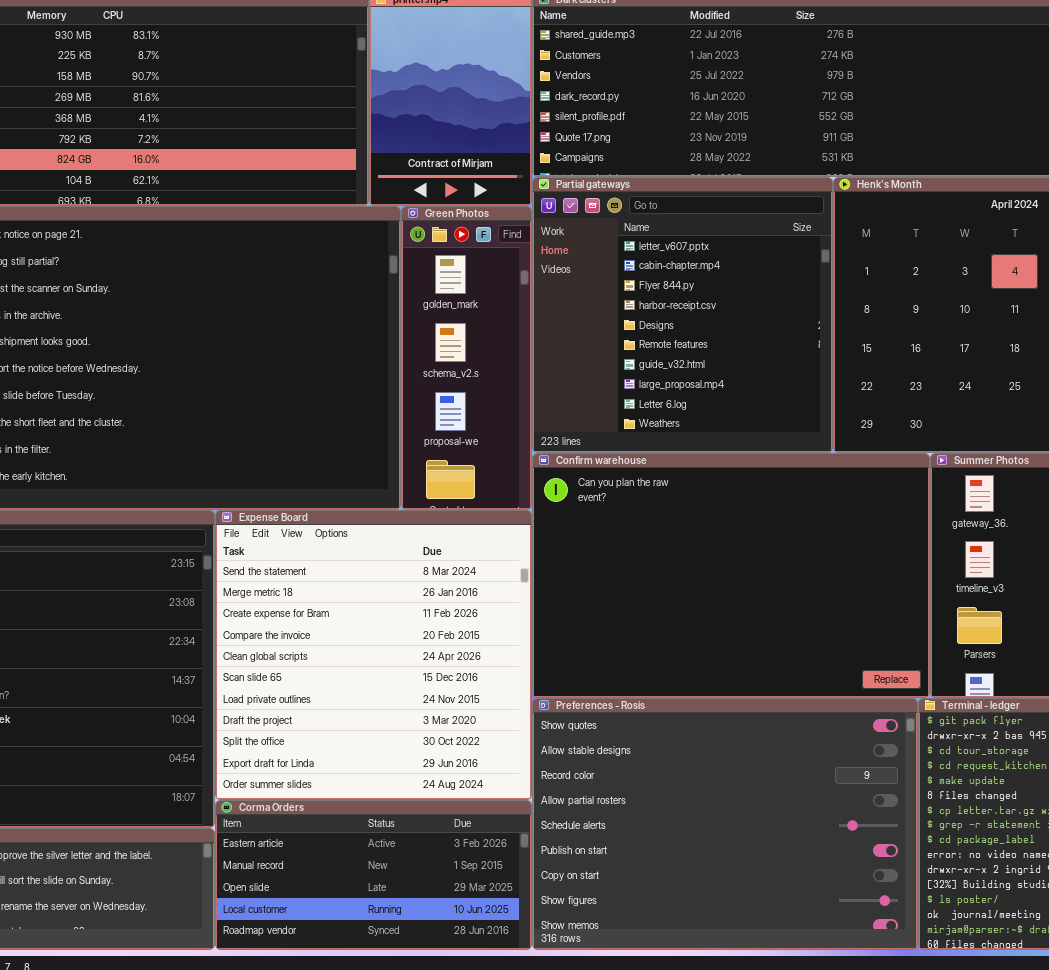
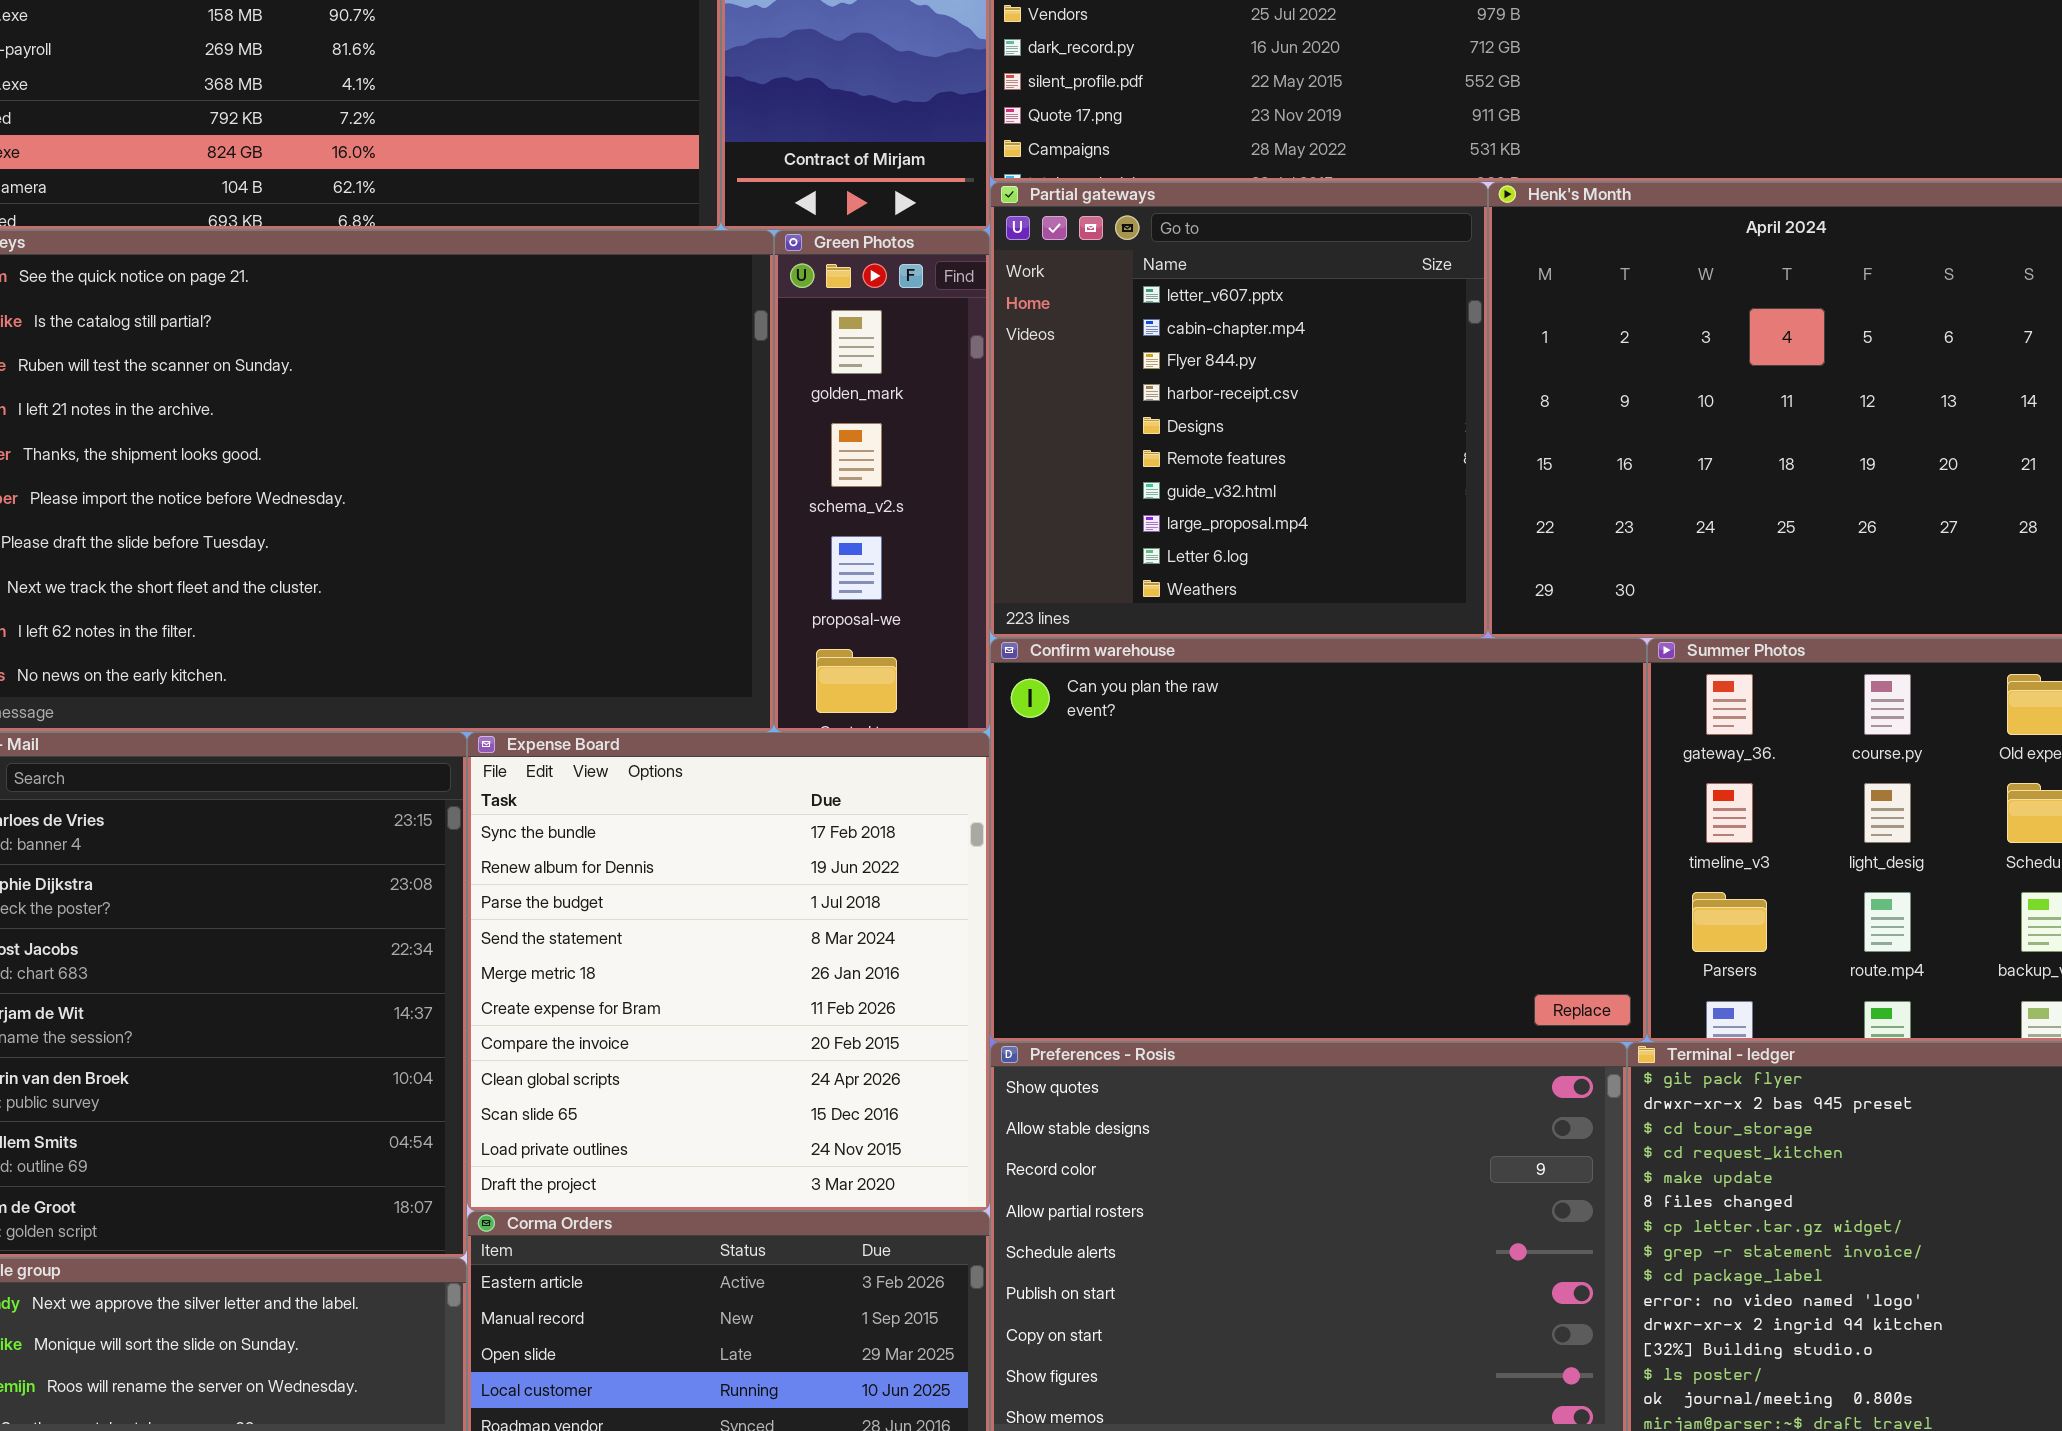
Expense Board: [215,510,532,800] -> [467,732,990,1211], scrolled up 3 rows

